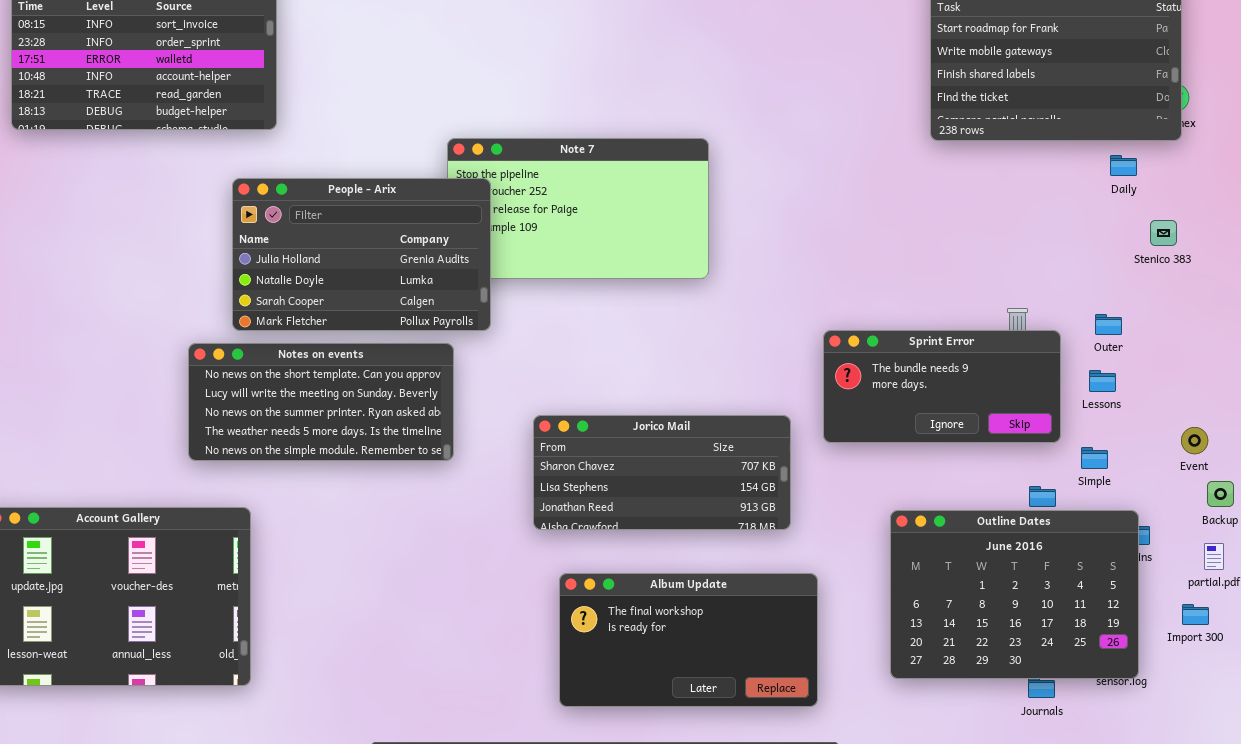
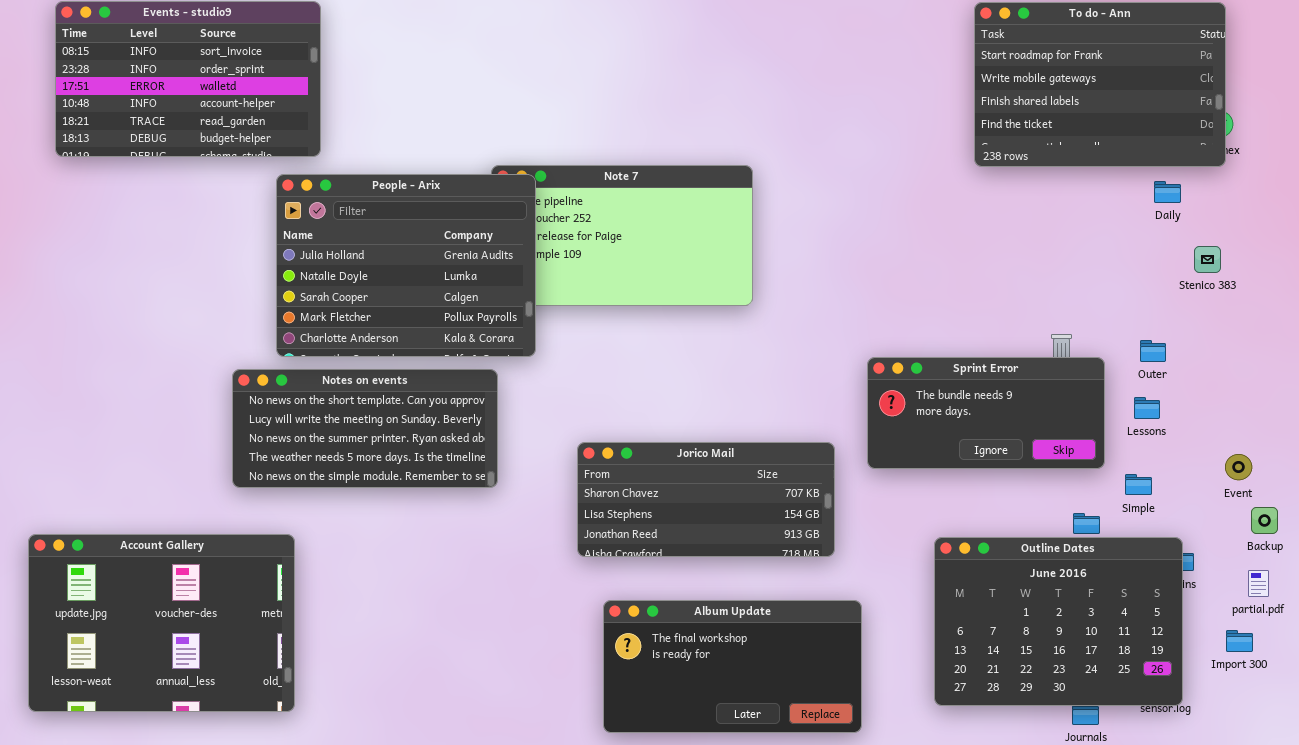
People - Arix: [232,178,491,331] -> [276,174,536,357], resized

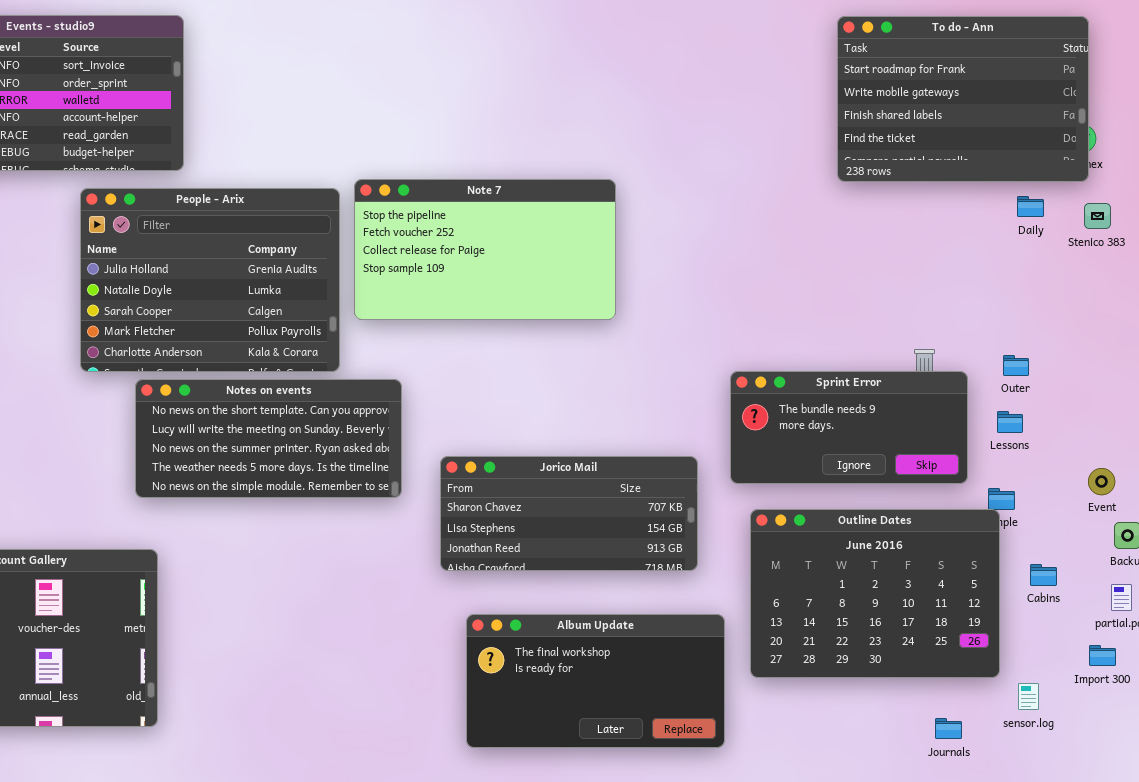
People - Arix: [276,174,536,357] -> [80,188,340,372], moved
Stenico 383: [1194,246,1221,273] -> [1084,203,1111,229], moved
Notes on events: [232,369,498,488] -> [135,379,402,498], moved
Outline Dates: [934,537,1183,706] -> [750,509,1000,678], moved

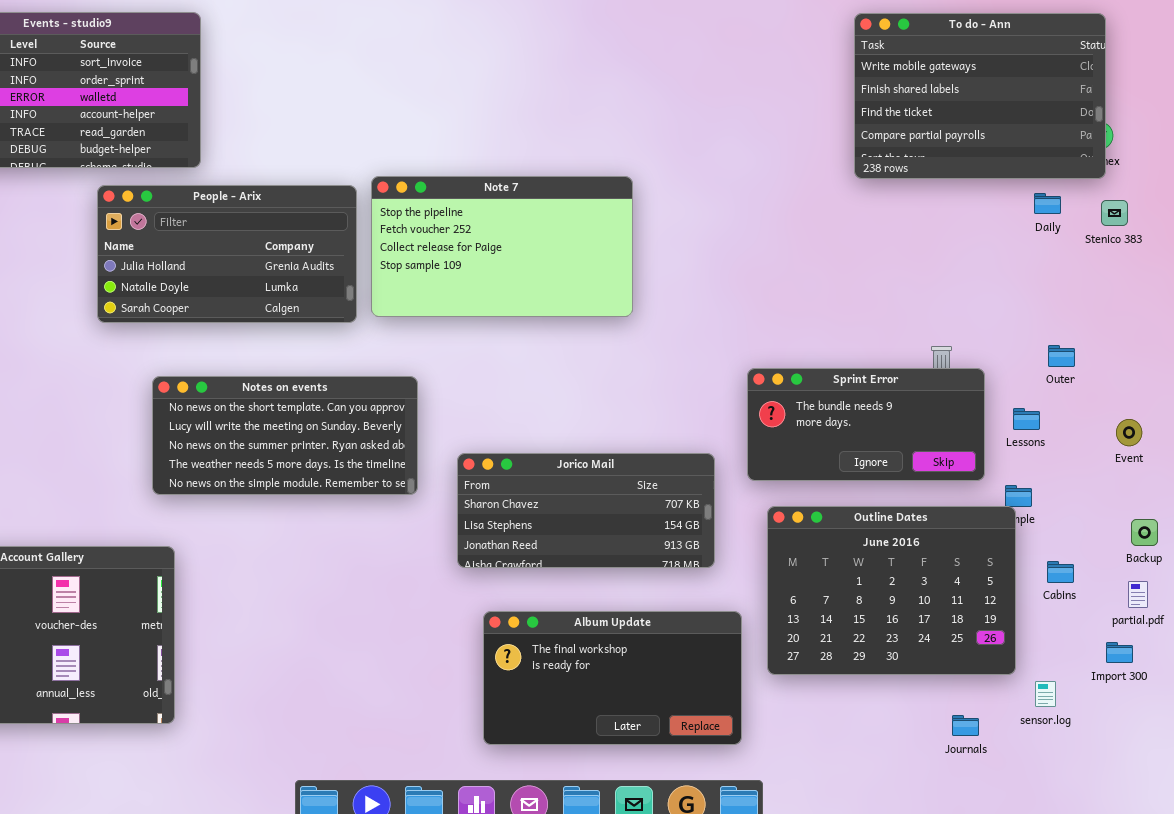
To do - Ann: [837,16,1089,182] -> [854,13,1106,179], scrolled down 1 row
People - Arix: [80,188,340,372] -> [97,185,357,323], resized
Outer: [1003,355,1029,376] -> [1048,345,1075,367], moved
Event: [1088,468,1115,495] -> [1116,419,1142,446], moved

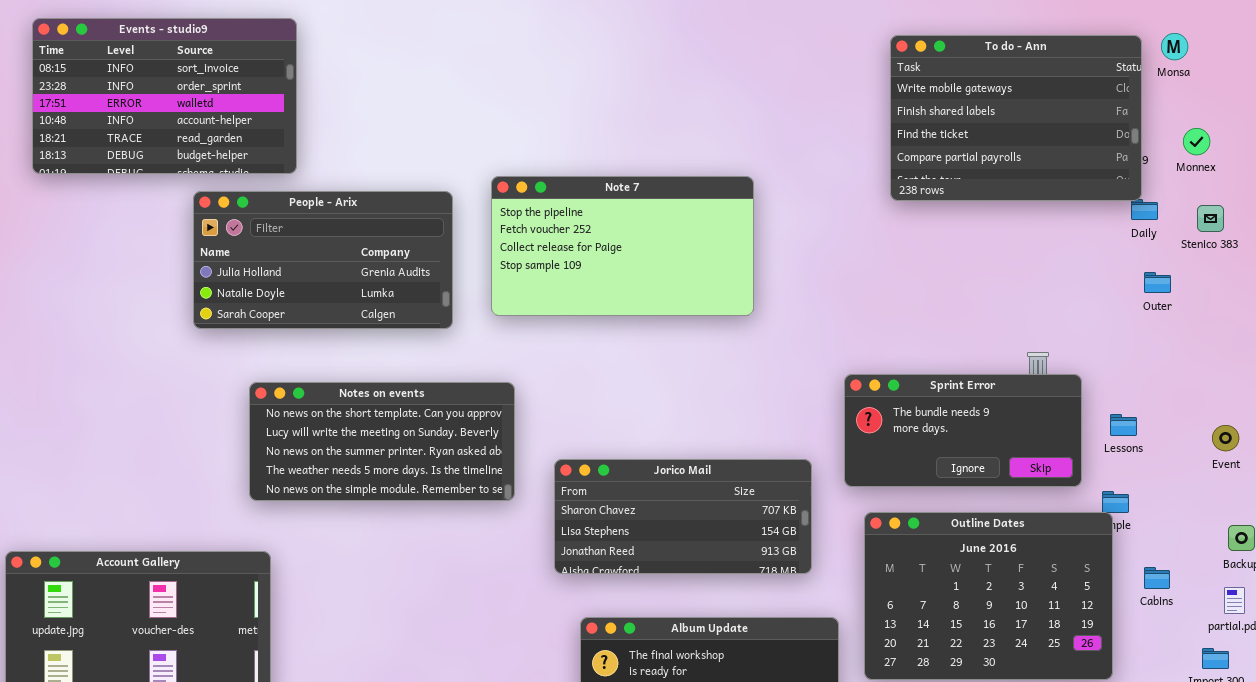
To do - Ann: [854,13,1106,179] -> [890,35,1142,201], moved
Note 7: [371,176,633,317] -> [491,176,754,316], moved
Outer: [1048,345,1075,367] -> [1144,272,1171,293], moved

